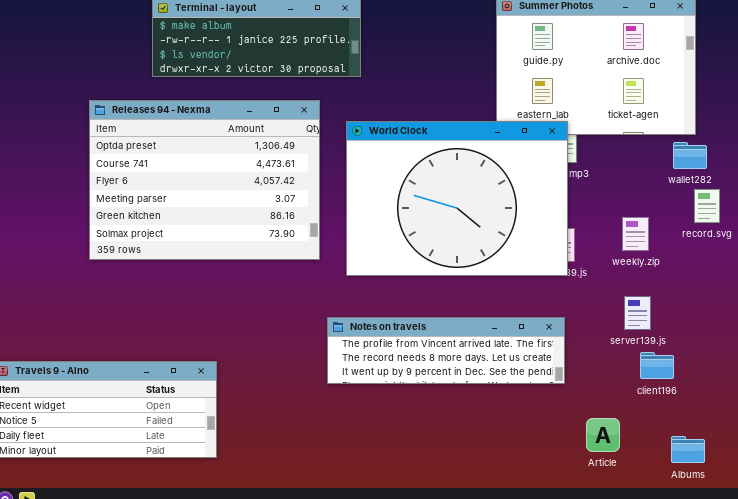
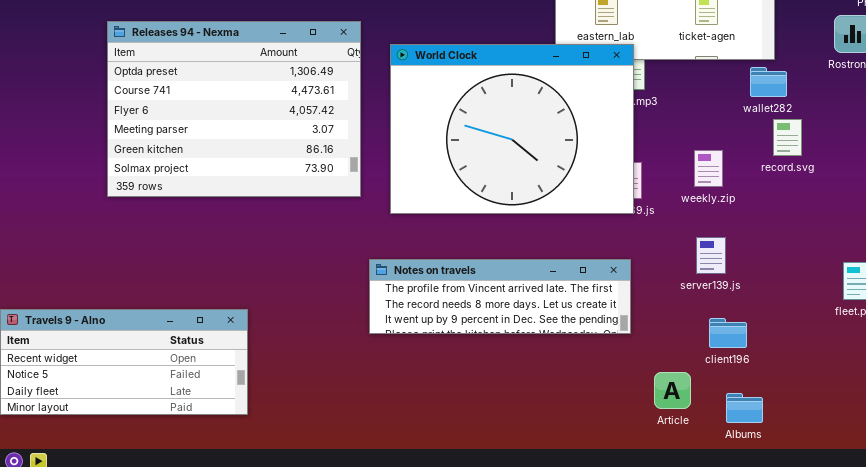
client196: [640,352,674,379] -> [709,318,747,348], moved
Albums: [671,436,705,463] -> [726,393,763,423], moved

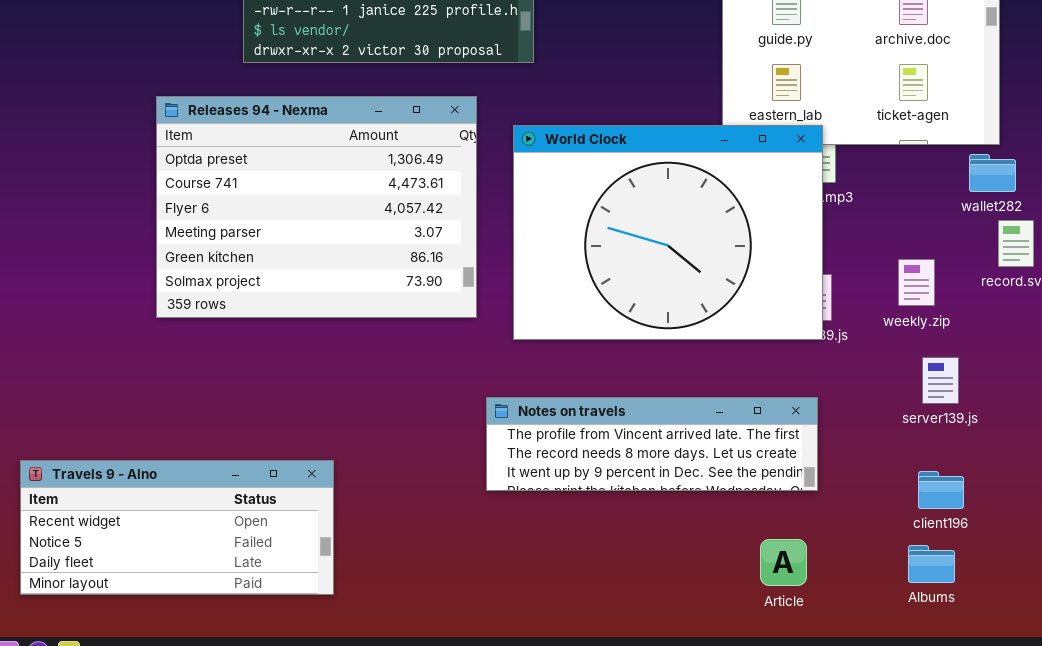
server139.js: [696,237,726,274] -> [922,357,959,404], moved
Article: [654,372,691,409] -> [760,539,807,586], moved
Albums: [726,393,763,423] -> [908,545,955,583], moved

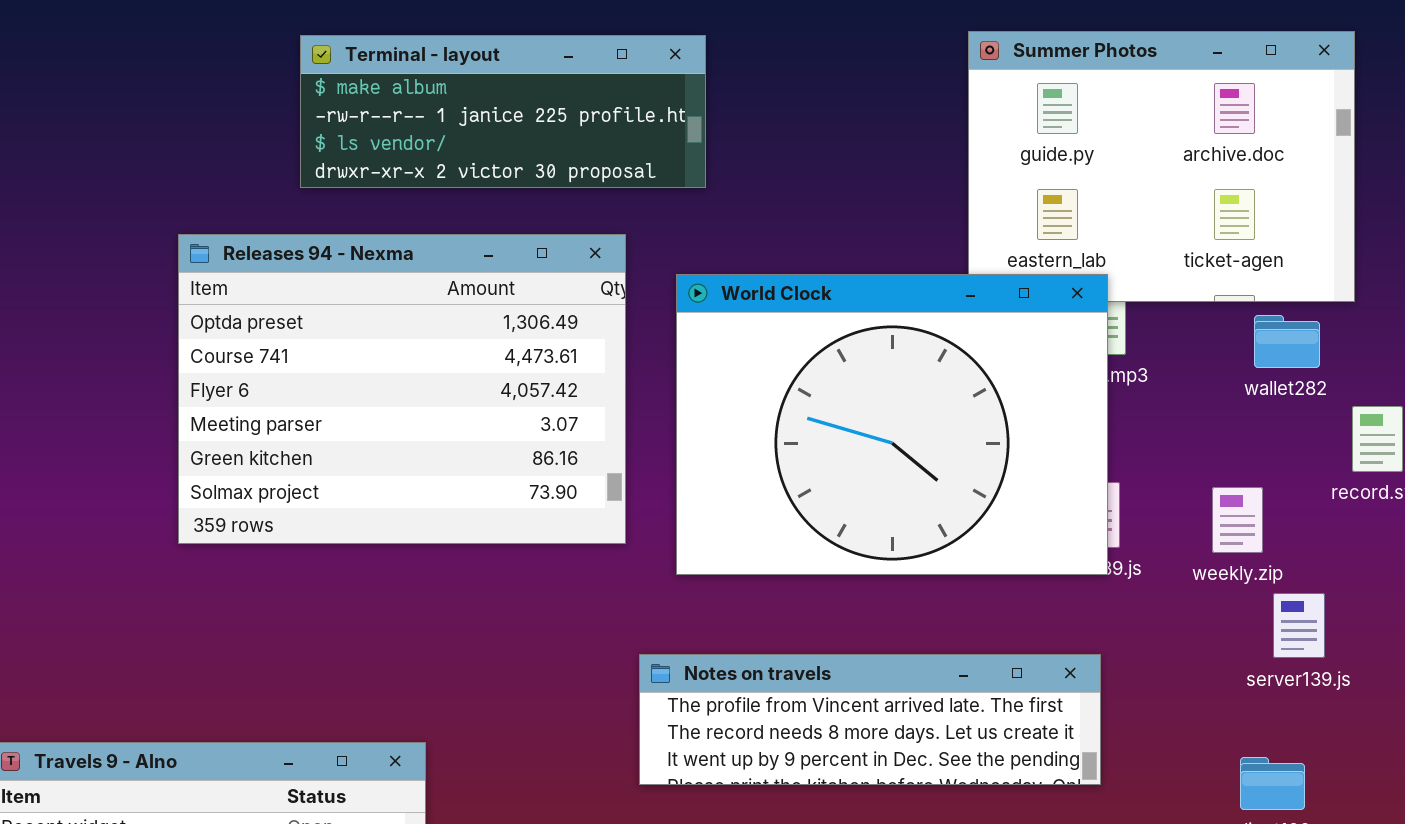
wallet282: [969,154,1016,192] -> [1254,315,1320,368], moved
weekly.zip: [898,259,935,306] -> [1212,487,1263,553], moved
server139.js: [922,357,959,404] -> [1273,593,1325,658], moved

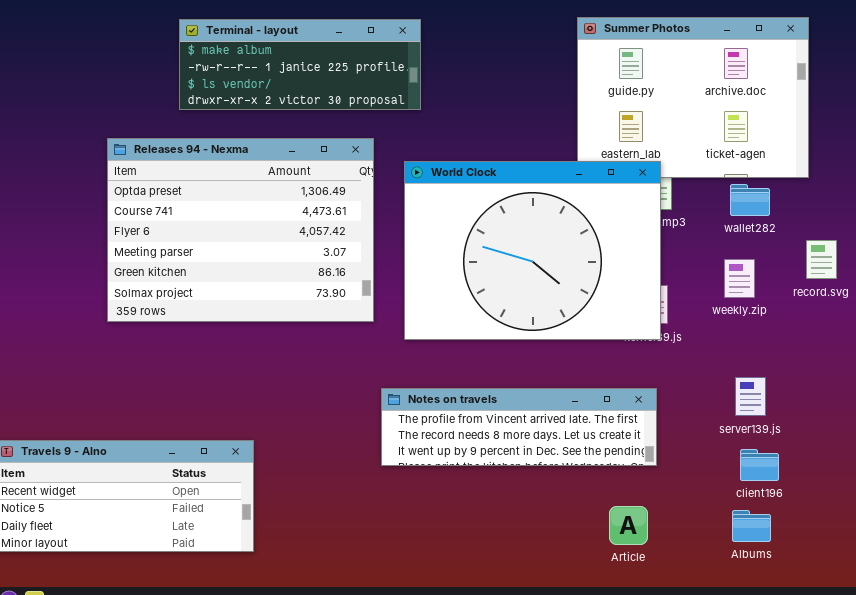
wallet282: [1254,315,1320,368] -> [730,184,770,216], moved
weekly.zip: [1212,487,1263,553] -> [724,259,755,298], moved
server139.js: [1273,593,1325,658] -> [735,377,766,416], moved

